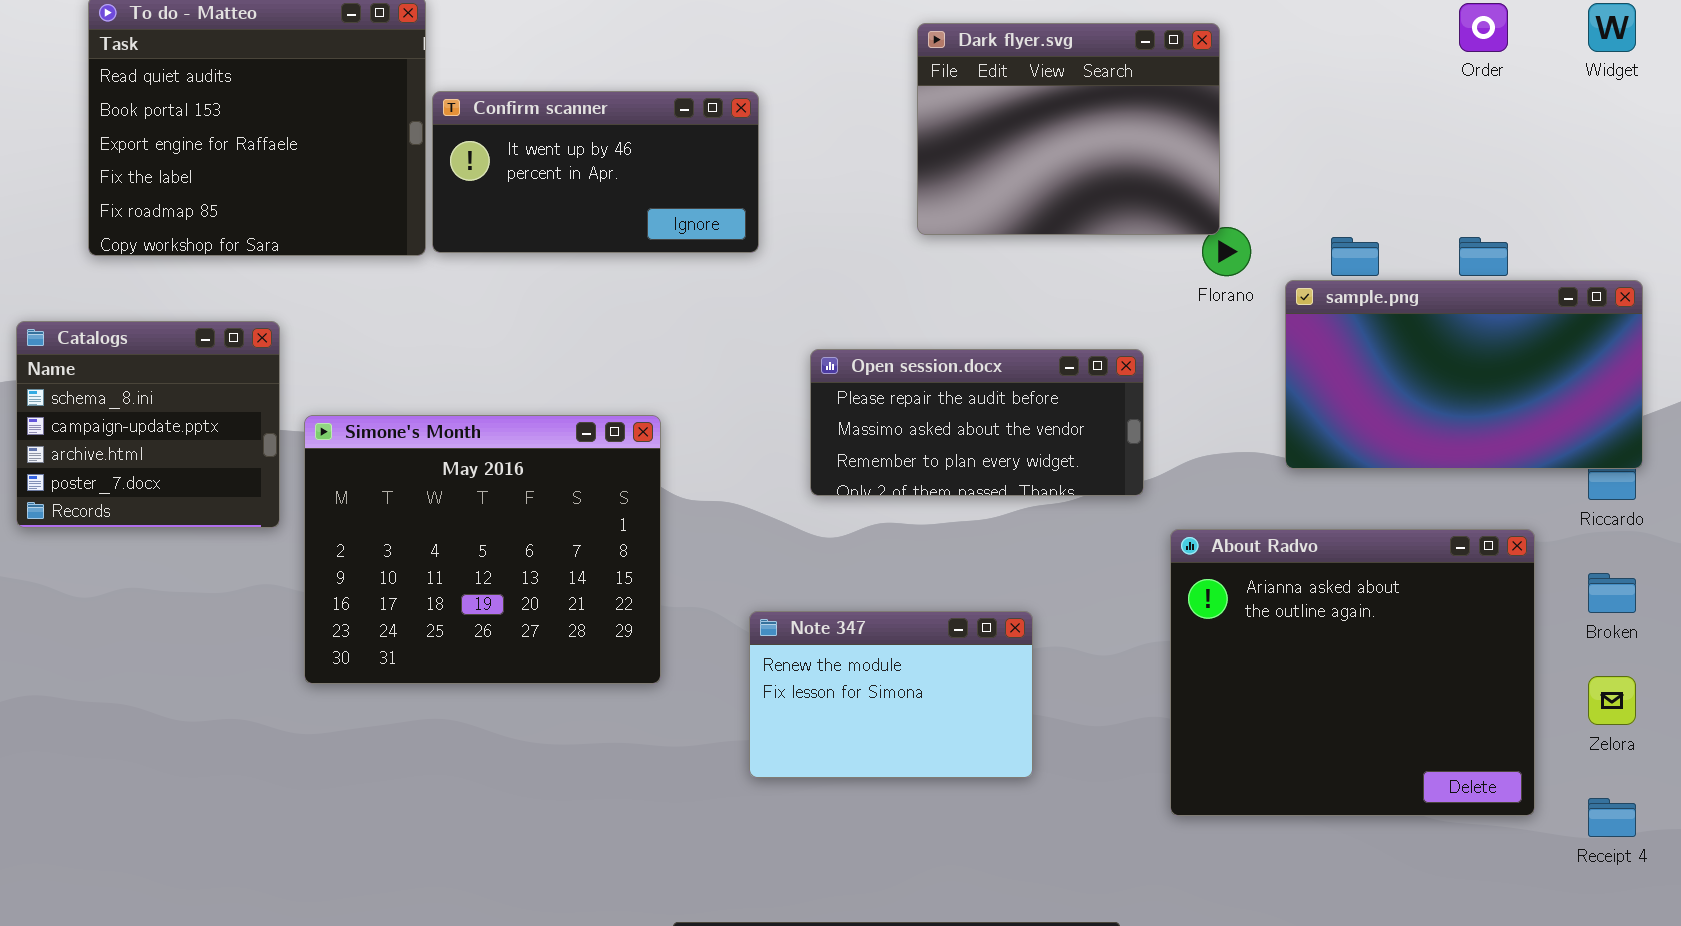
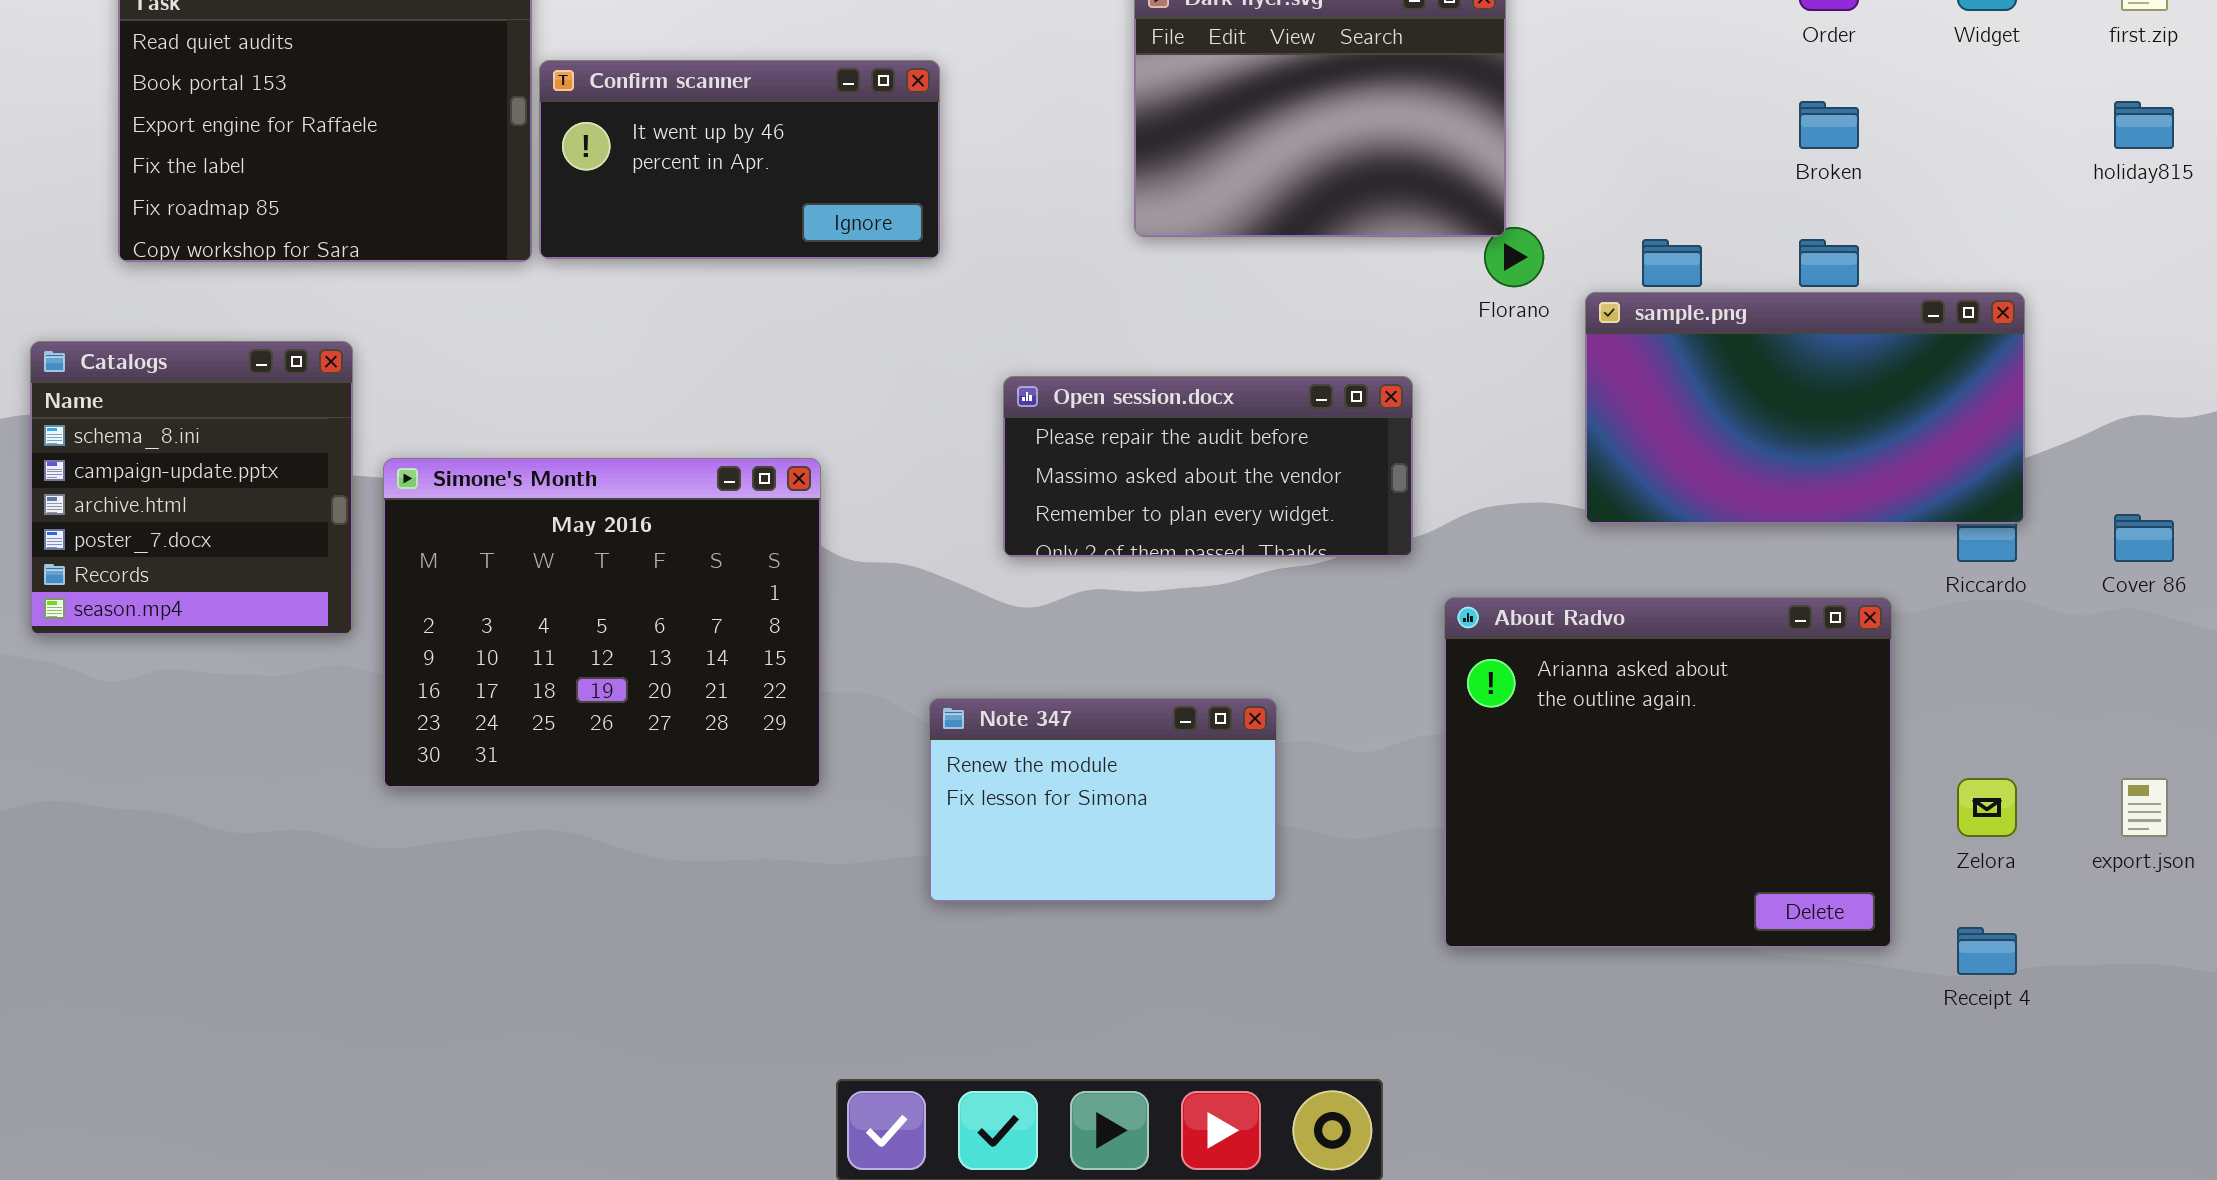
Catalogs: [16,321,280,528] -> [30,341,353,635], resized
Broken: [1588,573,1636,613] -> [1799,101,1859,149], moved

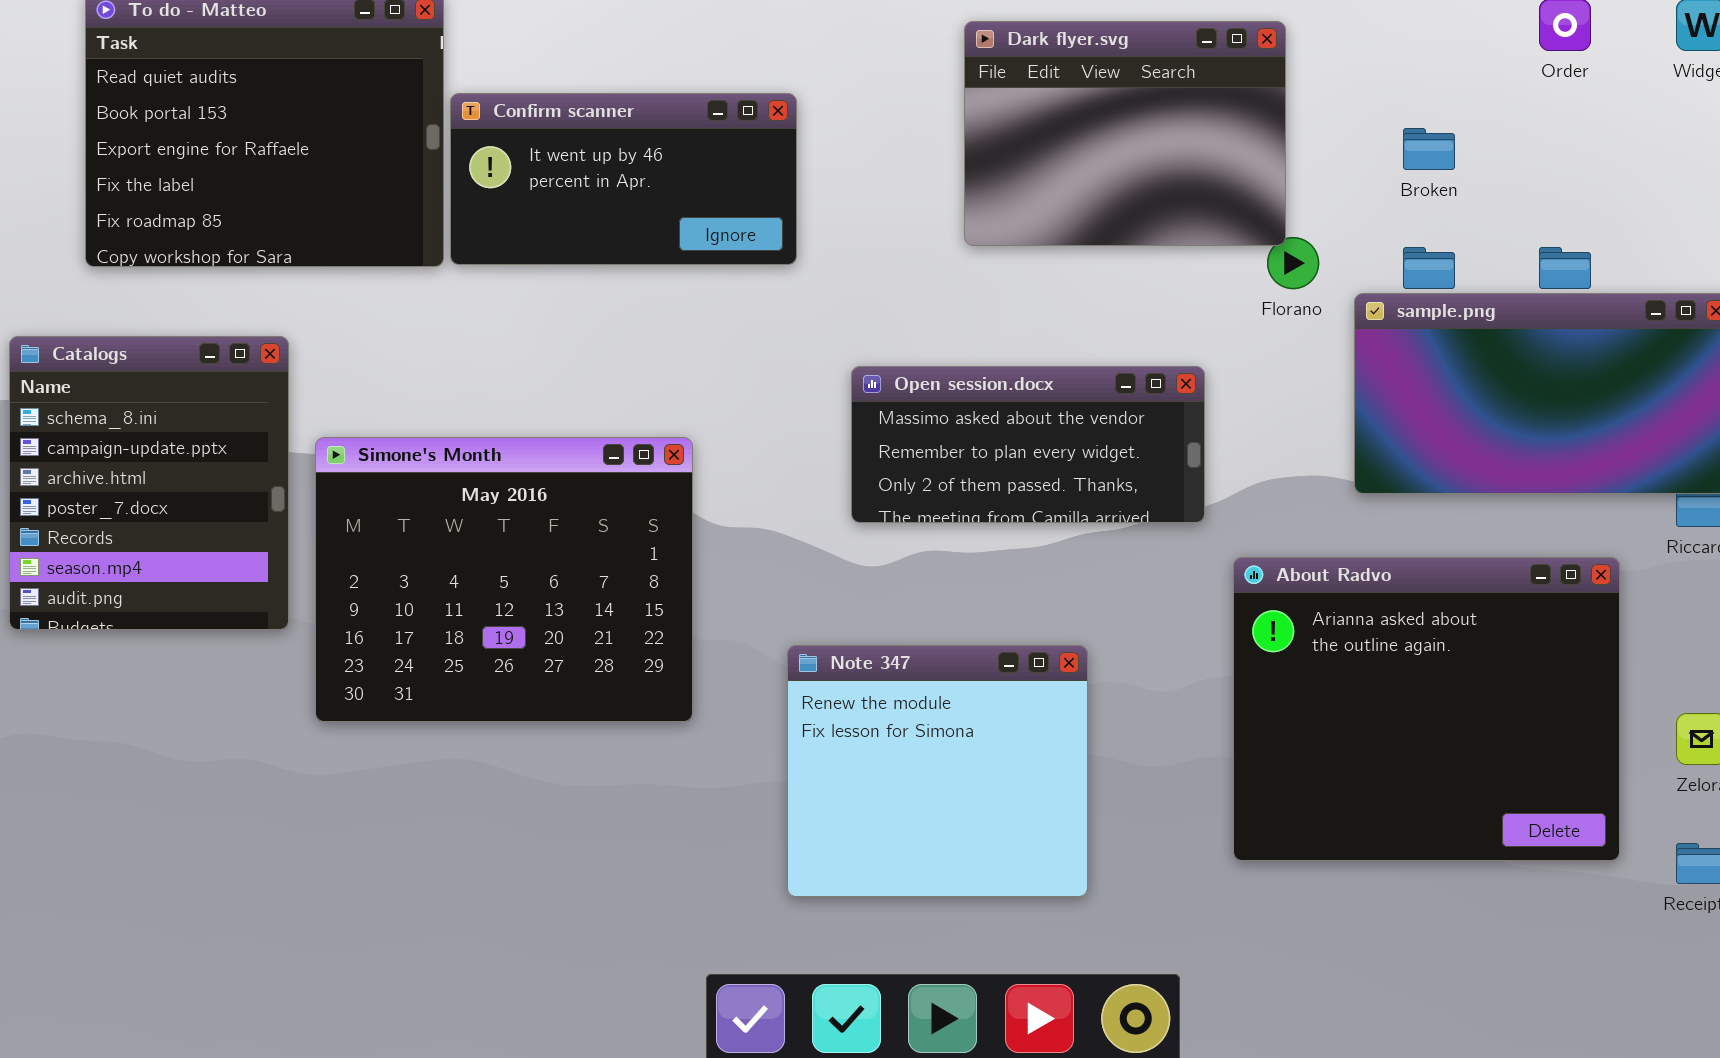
Broken: [1799,101,1859,149] -> [1403,128,1455,170], moved
Catalogs: [30,341,353,635] -> [9,336,289,630], resized
Open session.docx: [1003,376,1413,557] -> [851,366,1205,523], scrolled down 1 row
Note 347: [929,698,1277,902] -> [787,645,1088,897], resized

